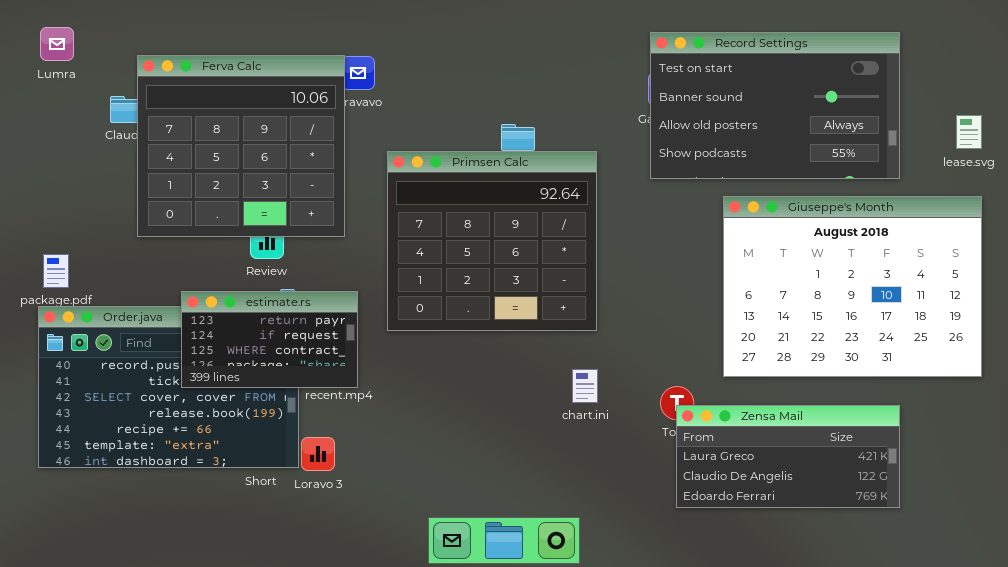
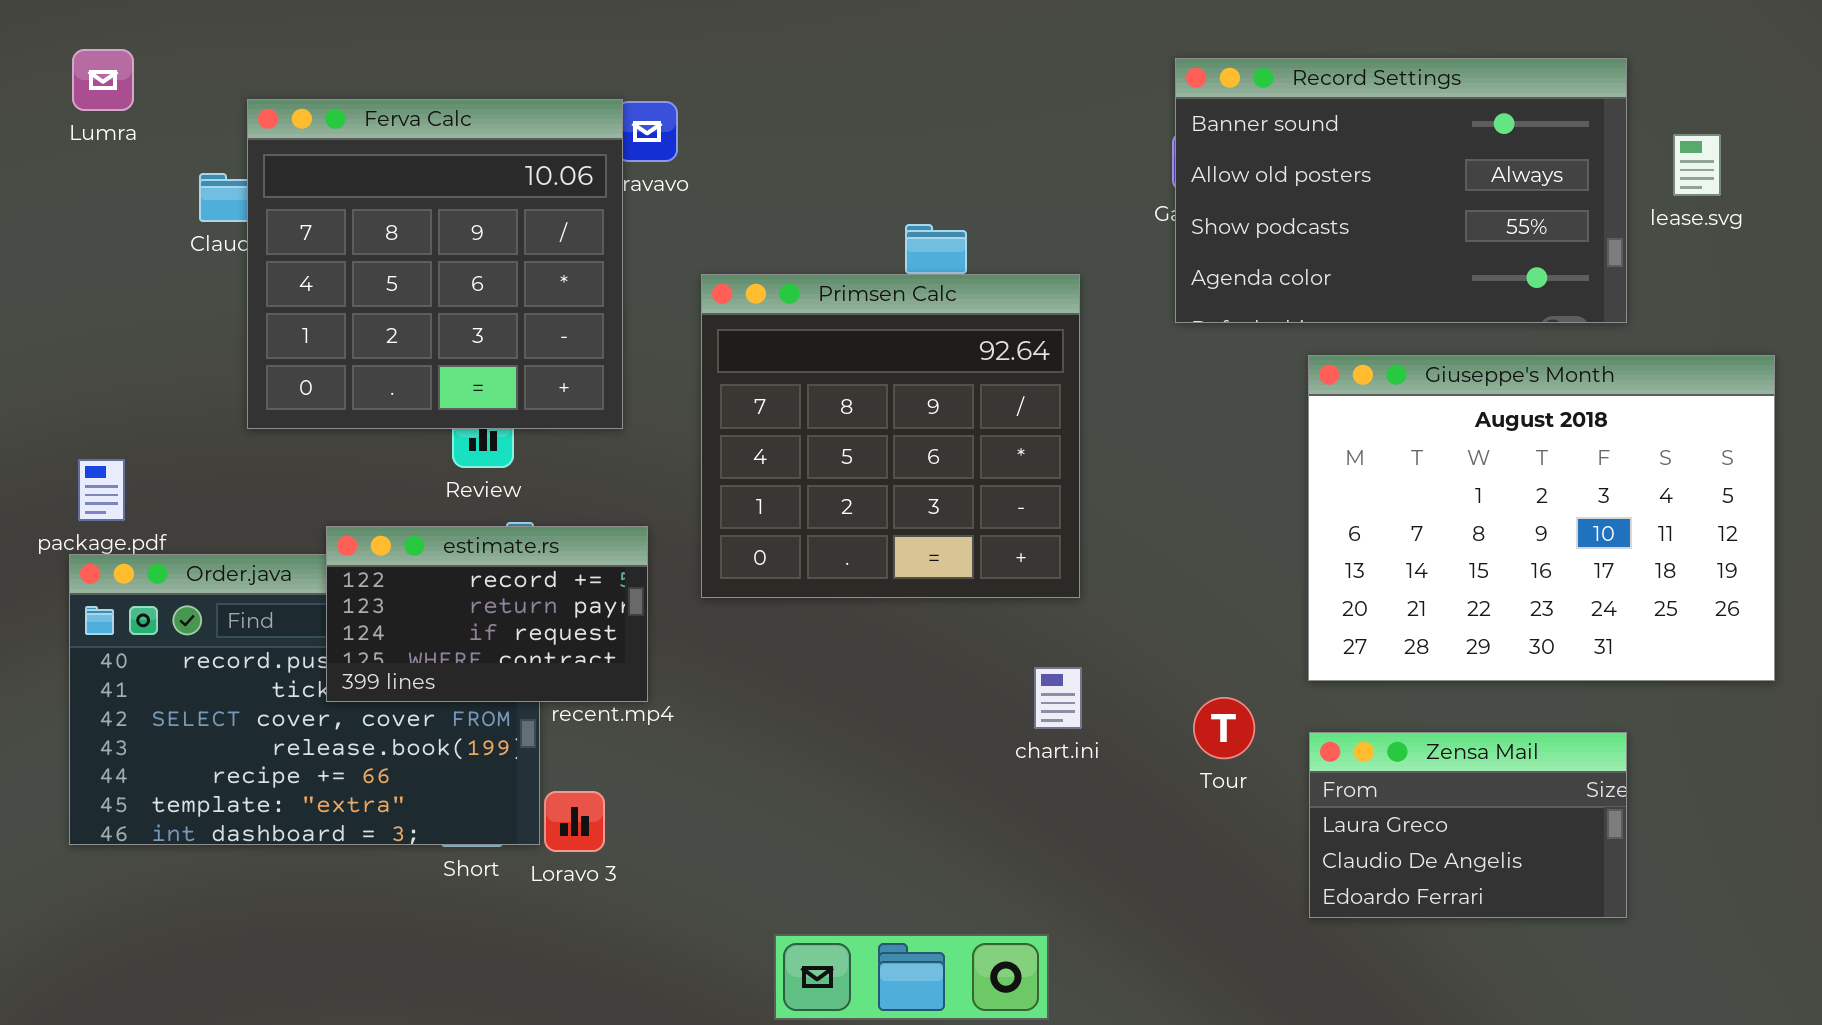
Record Settings: [650,32,900,179] -> [1175,58,1627,323], scrolled down 1 row
lease.svg: [956,115,982,149] -> [1673,134,1721,196], moved
estimate.rs: [181,291,358,388] -> [326,526,648,702], scrolled up 1 row
Zensa Mail: [676,405,900,508] -> [1309,732,1627,918], resized

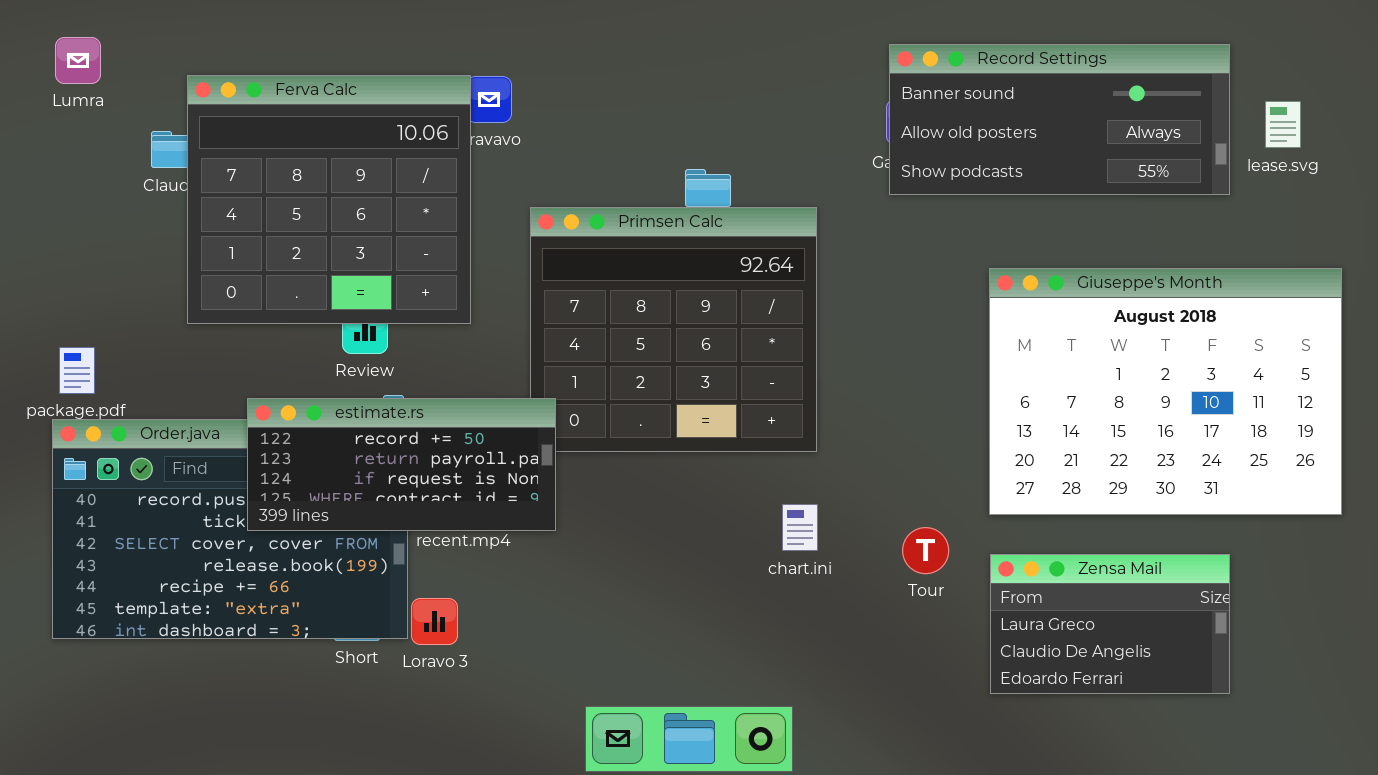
Record Settings: [1175,58,1627,323] -> [889,44,1230,195], resized
estimate.rs: [326,526,648,702] -> [247,398,556,531], resized

